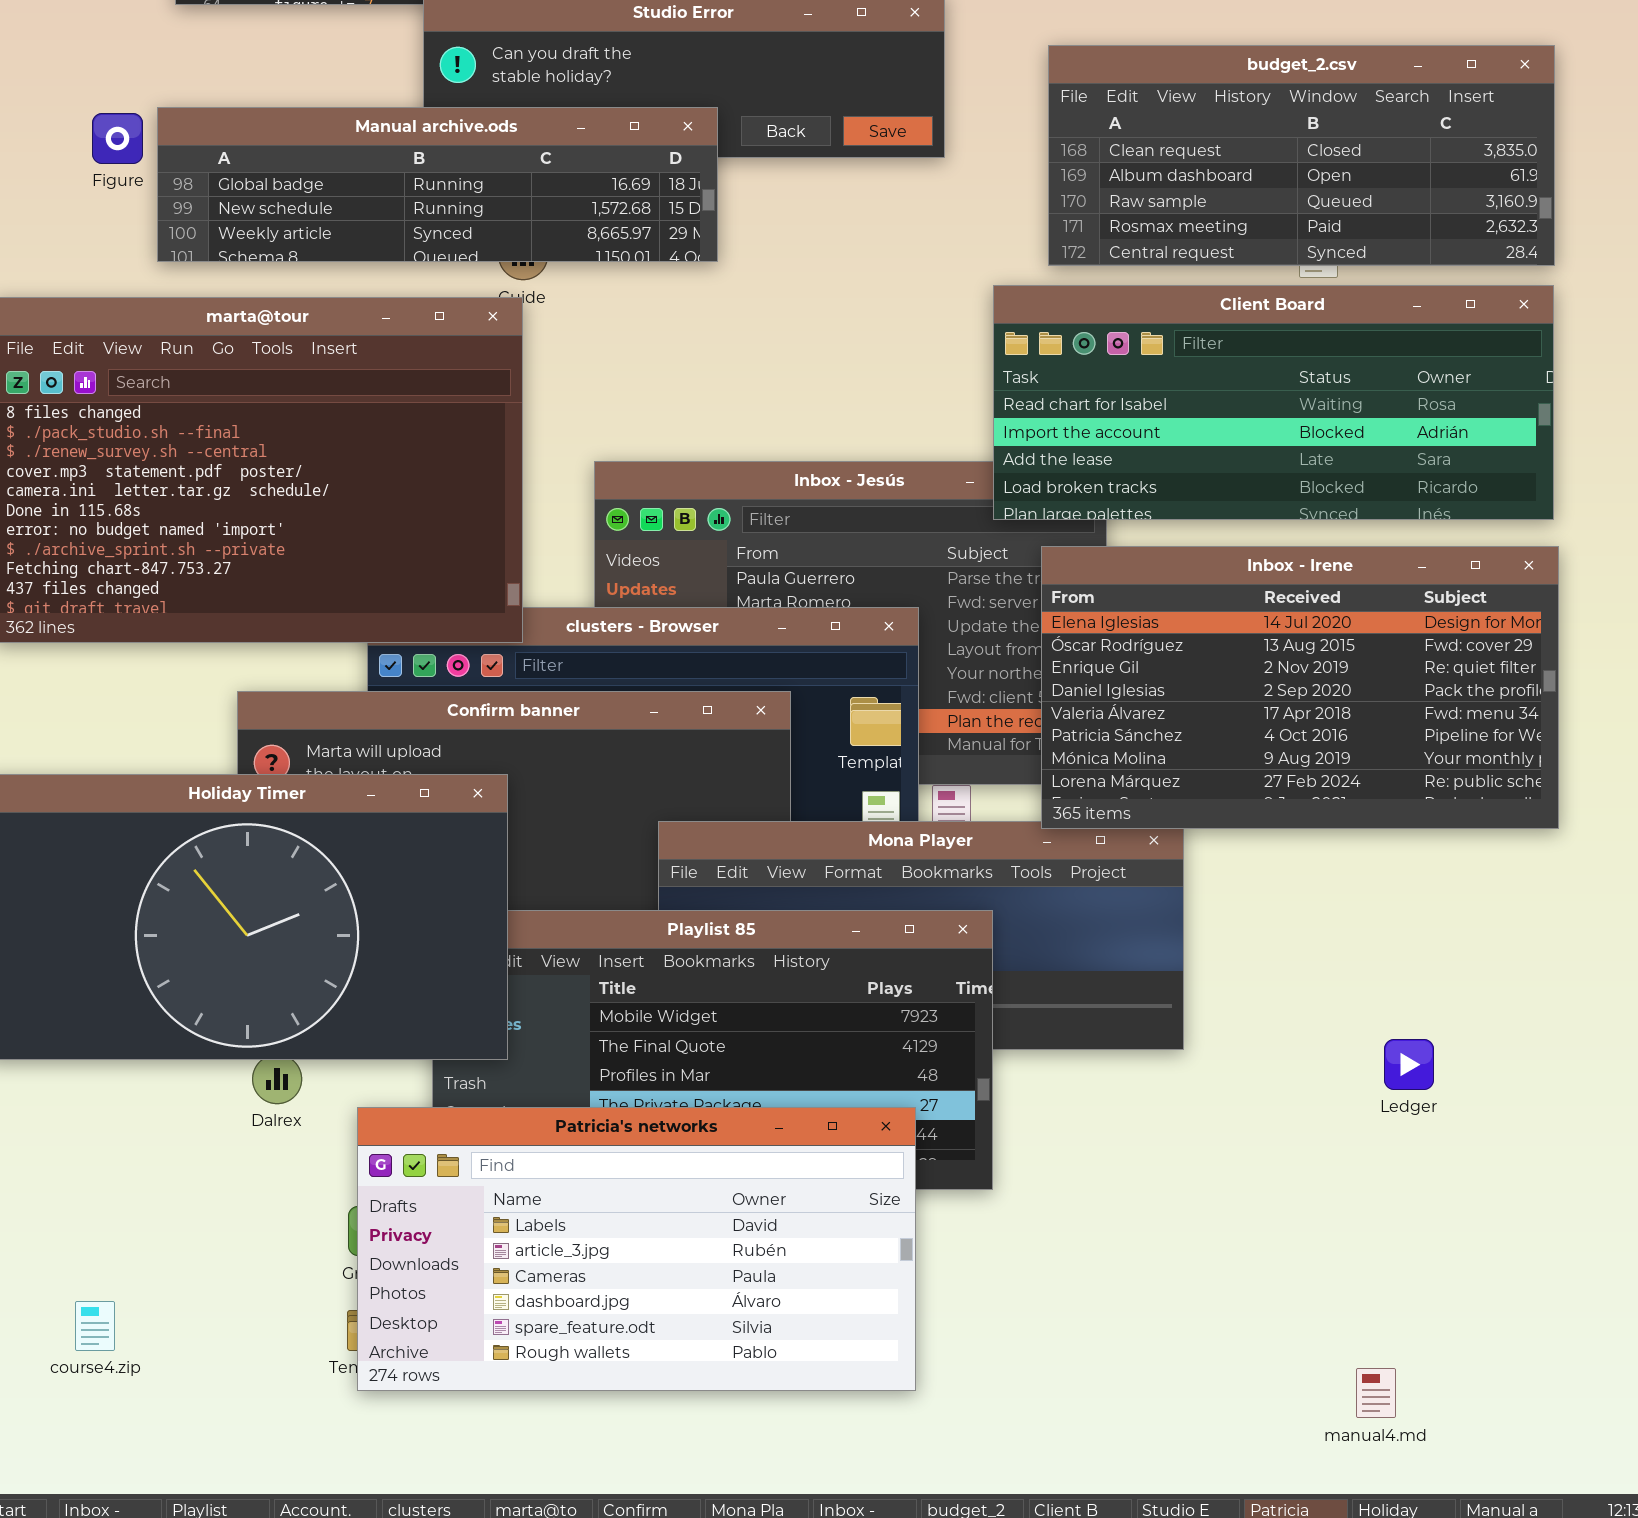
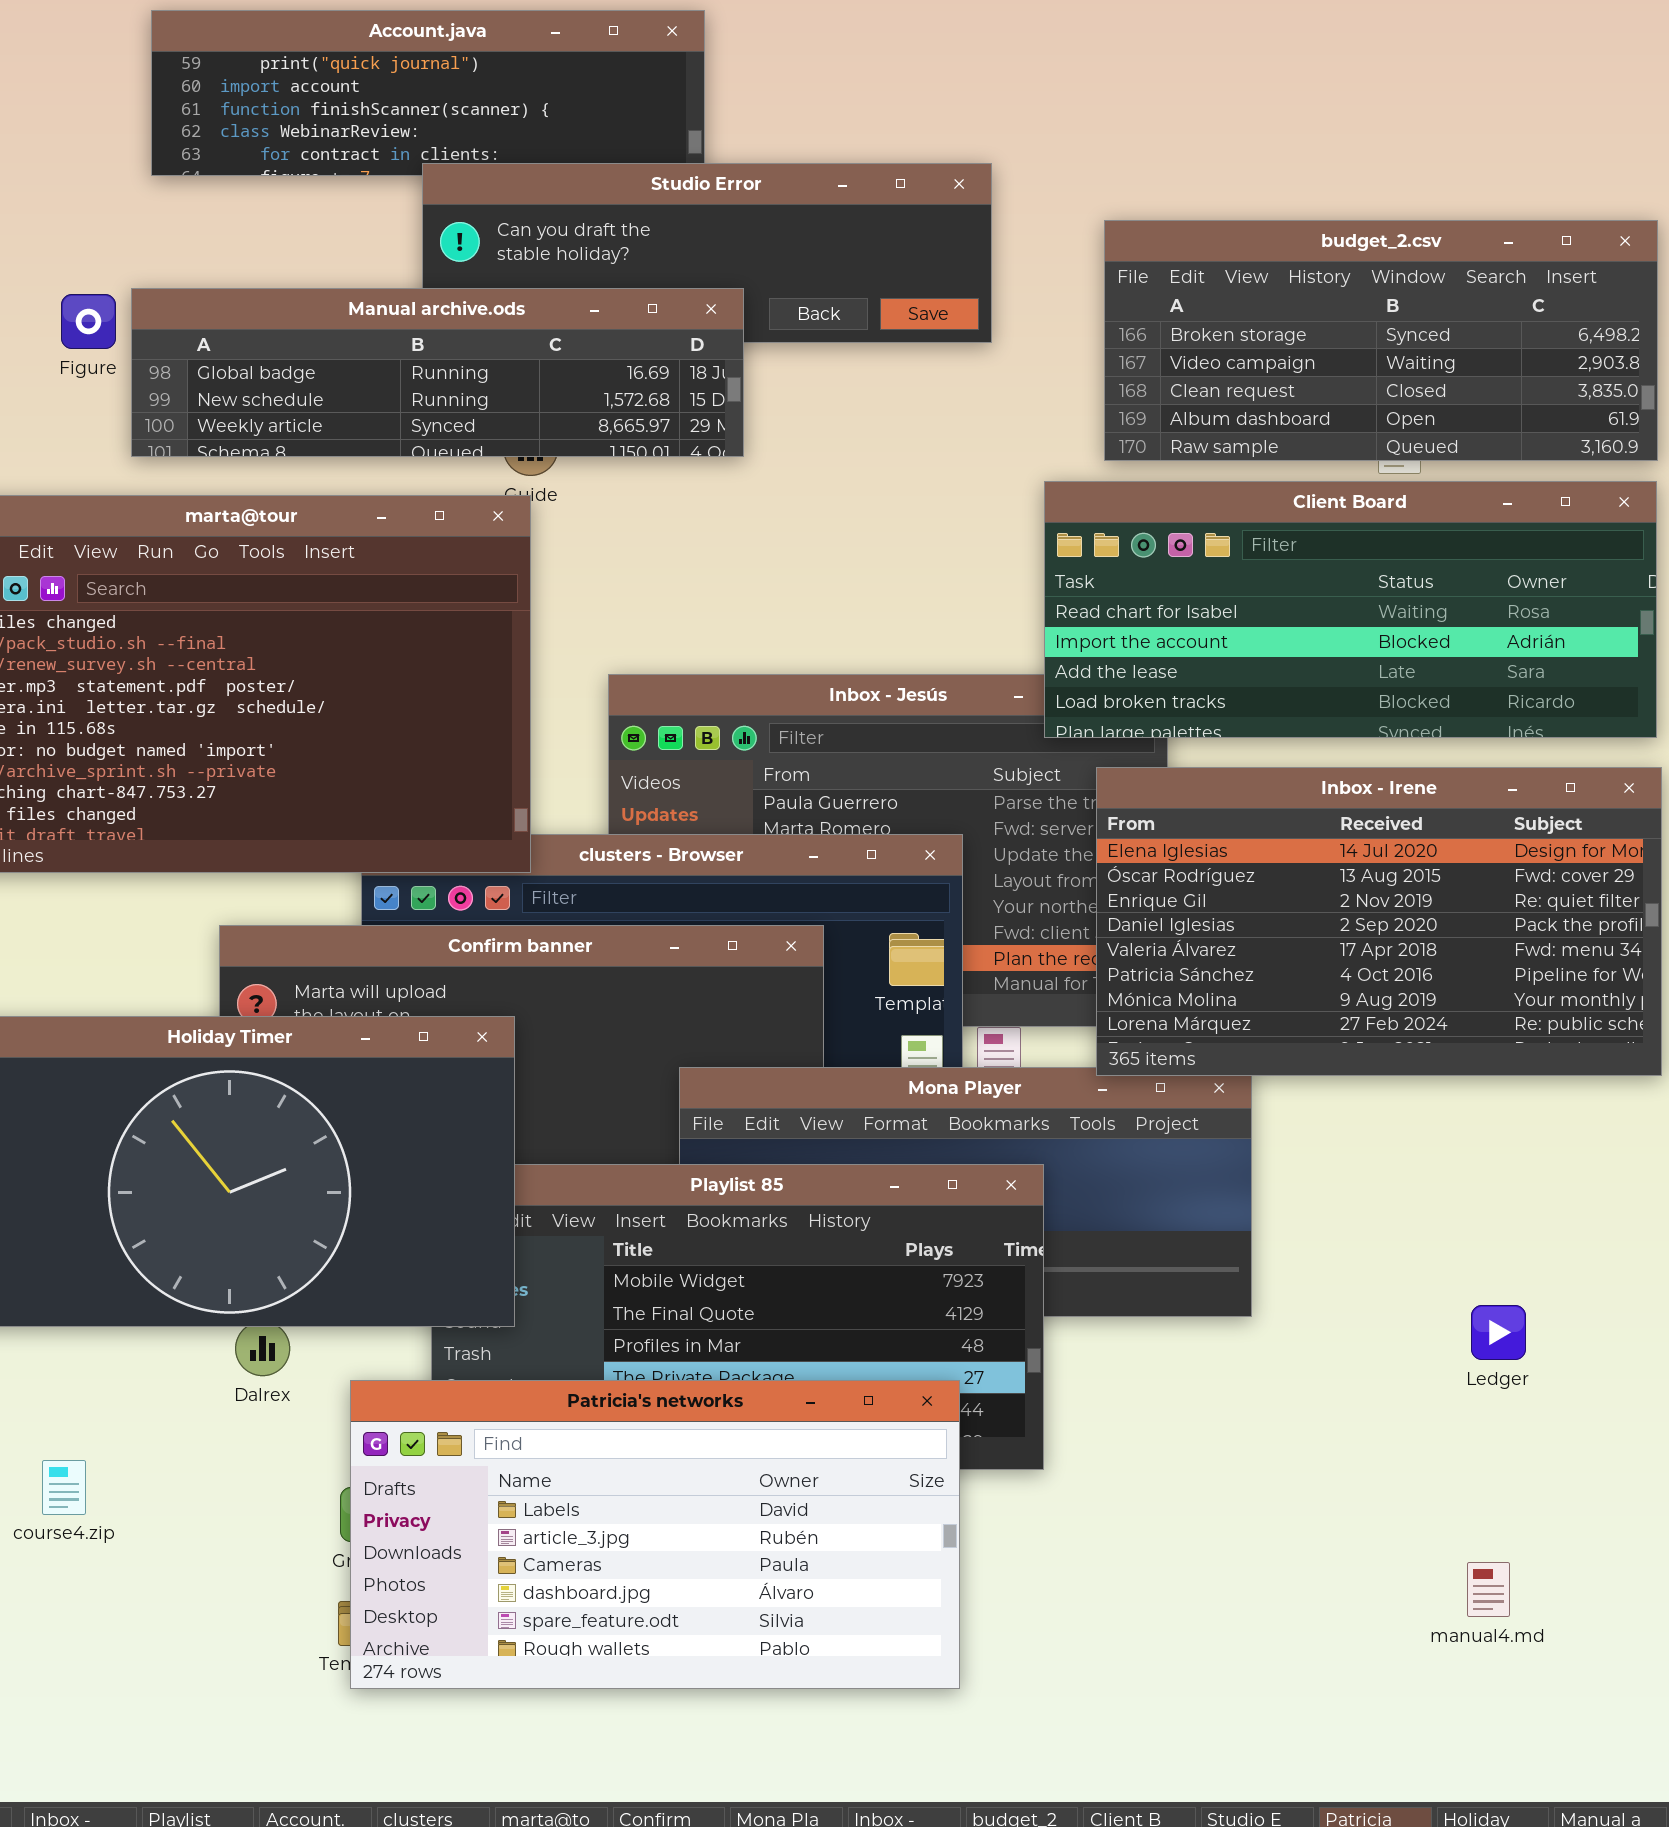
budget_2.csv: [1048,45,1555,266] -> [1104,220,1658,461], scrolled up 2 rows
course4.zip: [75,1301,115,1351] -> [42,1460,86,1515], moved
manual4.md: [1356,1368,1396,1418] -> [1467,1562,1510,1617], moved

